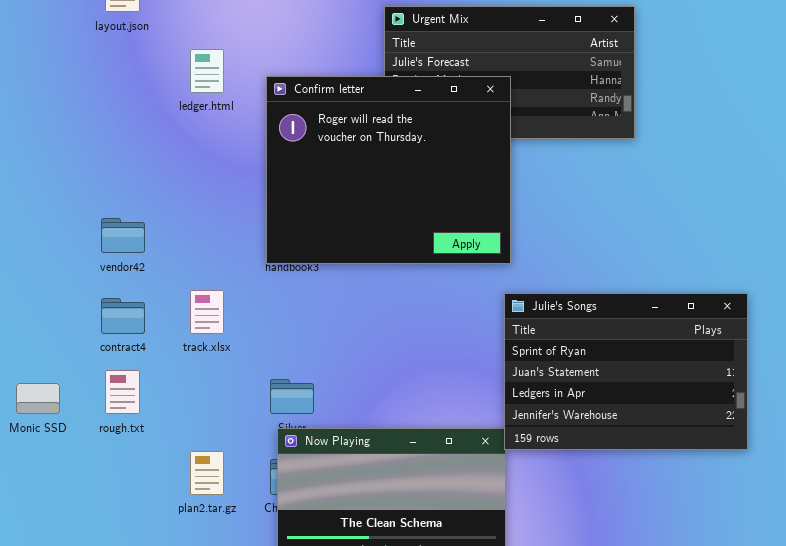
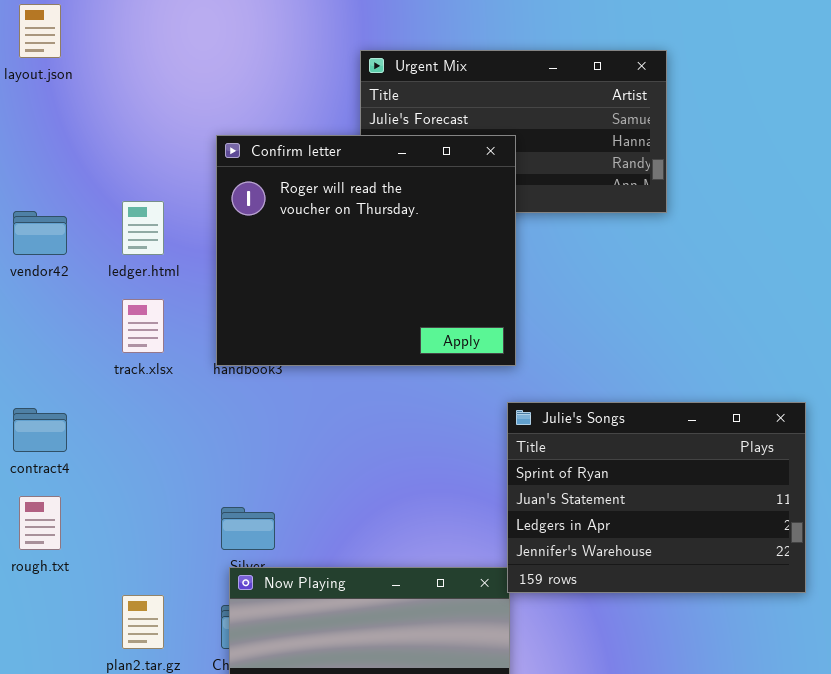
ledger.html: [190,49,224,93] -> [122,201,164,255], moved
vendor42: [101,218,145,253] -> [13,211,67,255], moved
track.xlsx: [190,290,224,334] -> [122,299,164,353], moved

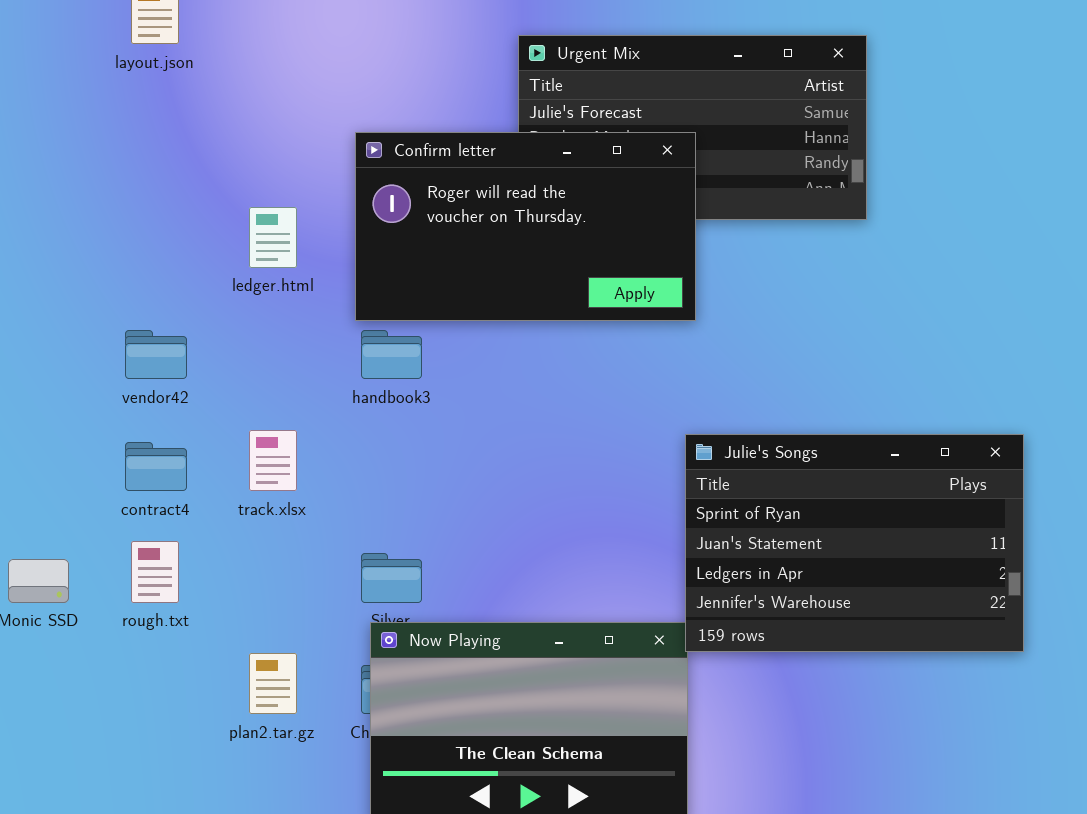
Confirm letter: [216,135,516,366] -> [355,132,696,321], resized
vendor42: [13,211,67,255] -> [125,330,187,379], moved
track.xlsx: [122,299,164,353] -> [249,430,297,491], moved

